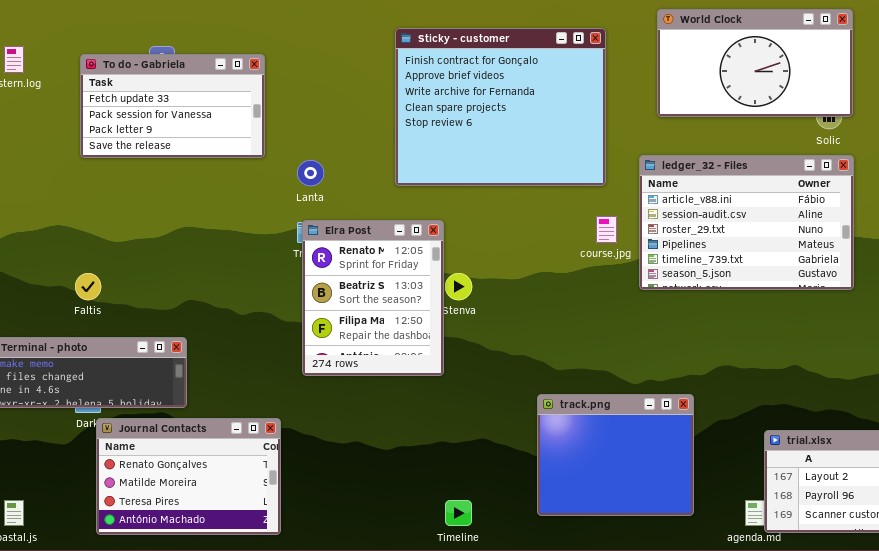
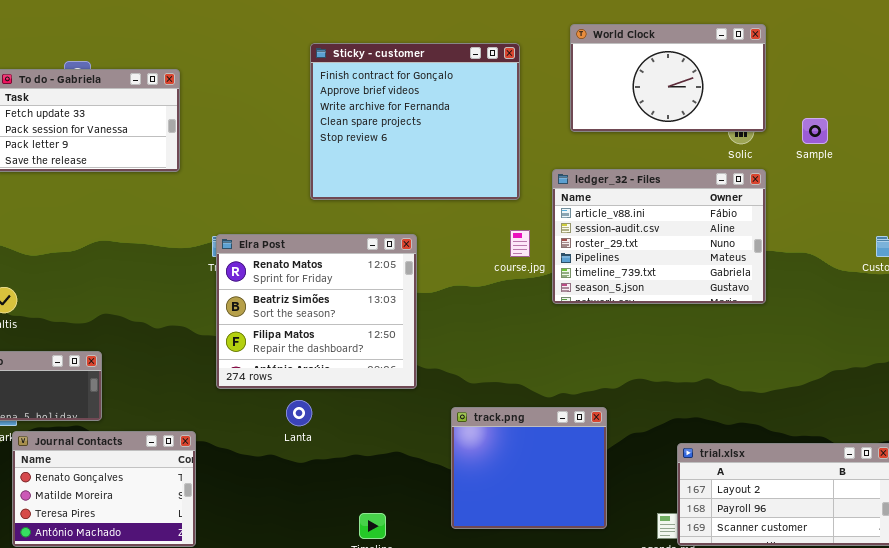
Lanta: [297,160,324,186] -> [286,400,312,426], moved
Elra Post: [302,220,444,376] -> [216,234,417,389], resized

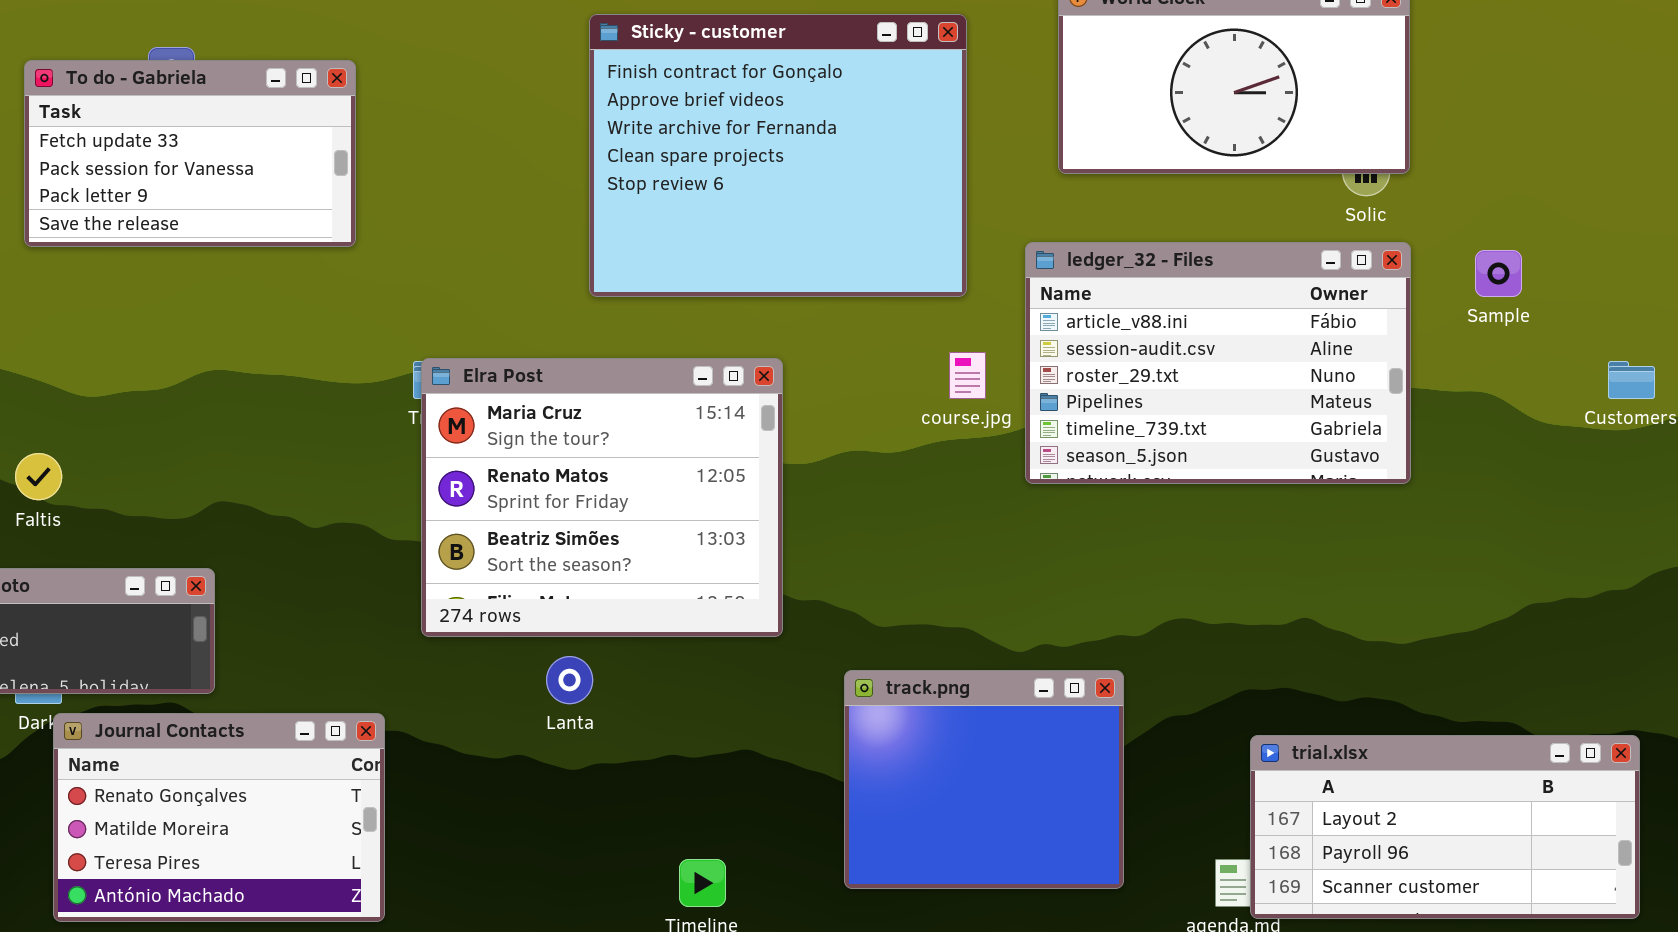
Sample: [802,118,828,144] -> [1475,250,1522,297], moved
Elra Post: [216,234,417,389] -> [421,358,783,637], scrolled up 1 row

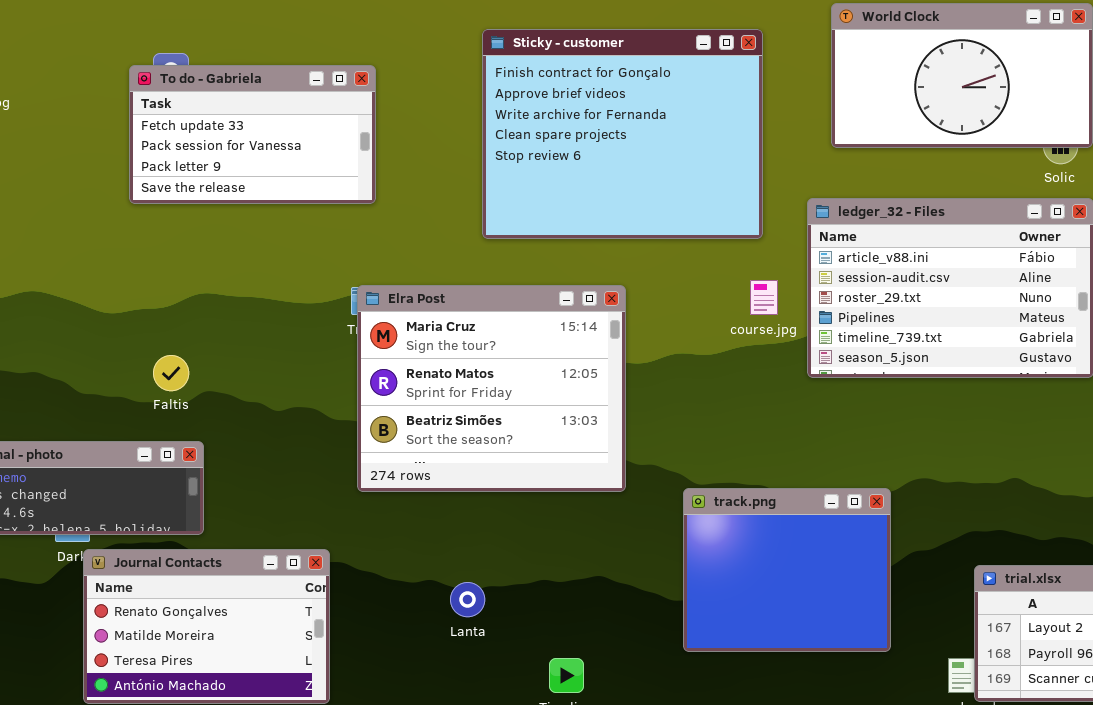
To do - Gabriela: [24,60,356,247] -> [129,65,376,204], moved
Faltis: [15,453,62,500] -> [153,355,189,391], moved
Lanta: [546,656,593,704] -> [450,582,485,617], moved
track.png: [844,670,1124,889] -> [683,488,891,652], moved

